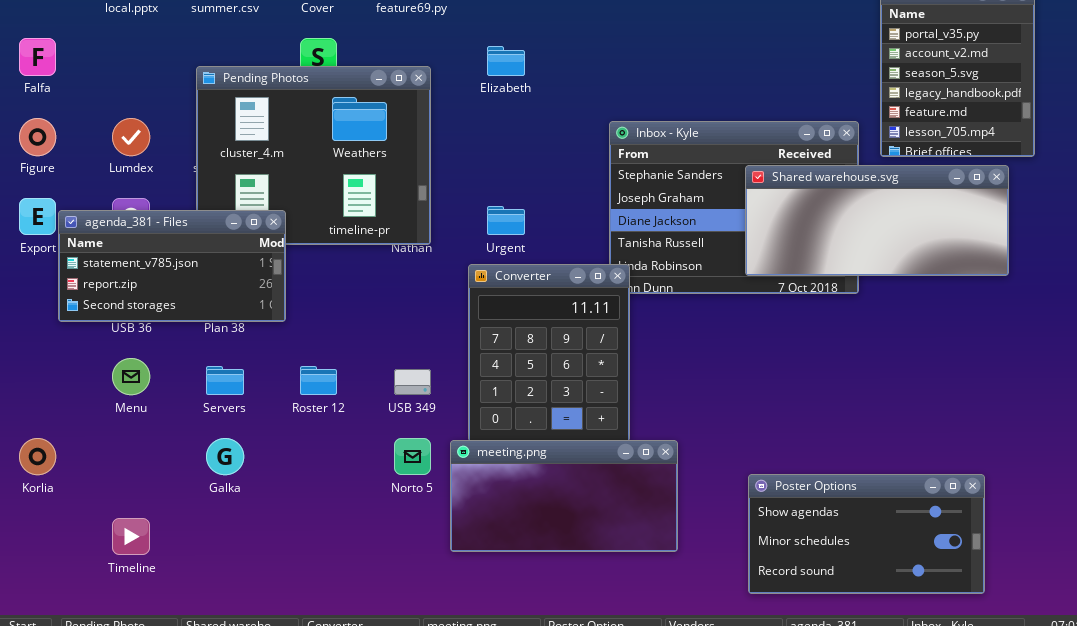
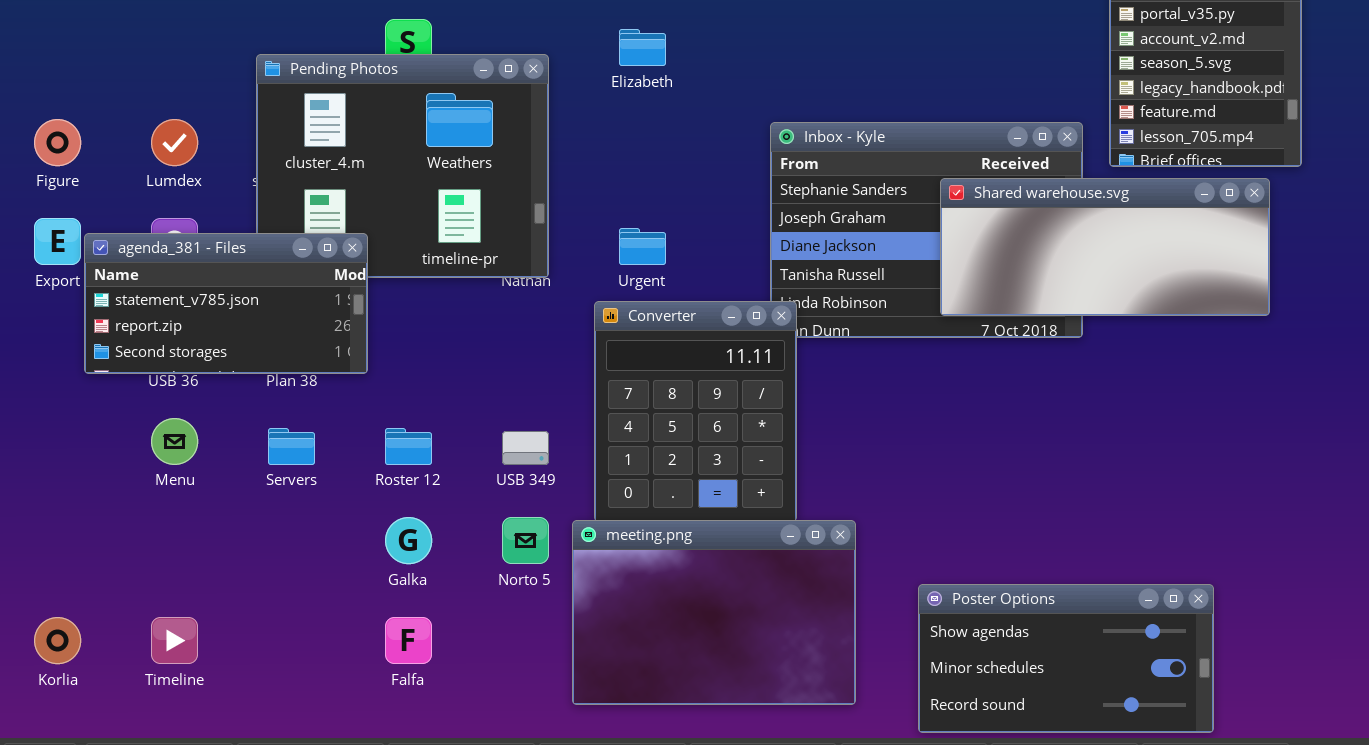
Falfa: [19,38,56,76] -> [385,617,432,664], moved
Korlia: [19,438,56,475] -> [34,617,81,664], moved
Galka: [206,438,244,475] -> [385,517,432,564], moved
meeting.png: [450,440,678,552] -> [572,520,856,705], resized
Poster Options: [748,474,985,594] -> [918,584,1214,733], moved

